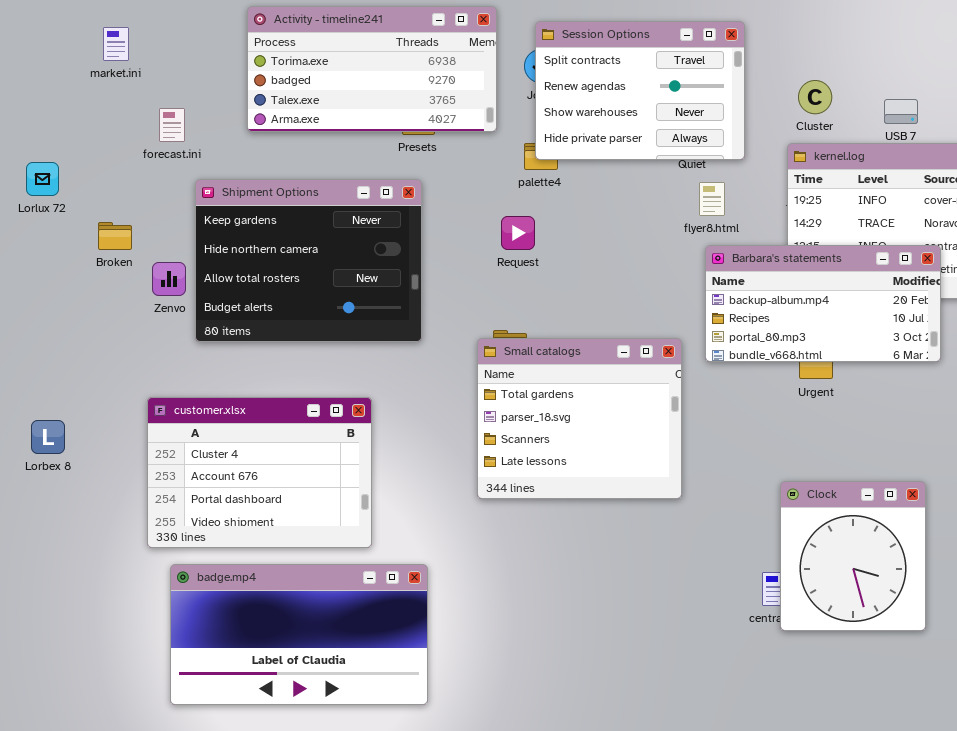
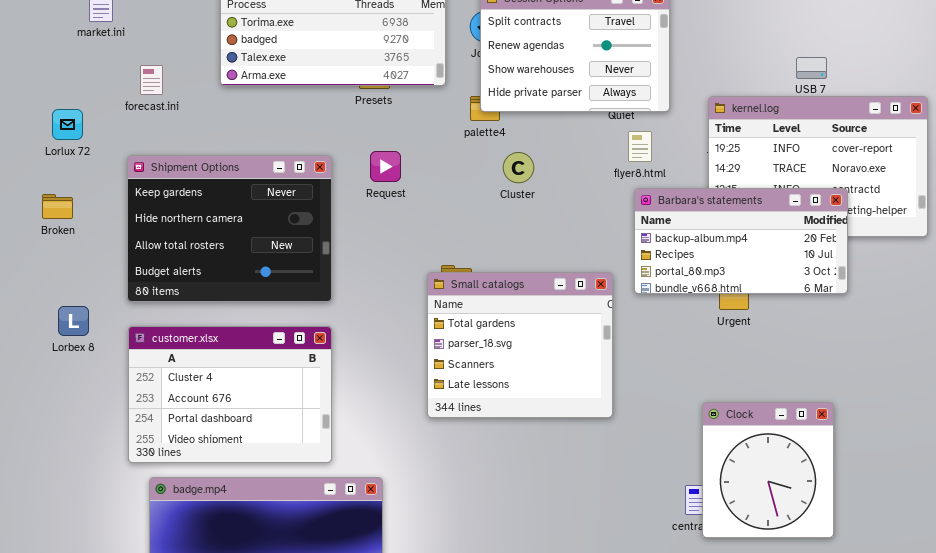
Cluster: [798,80,832,114] -> [503,152,534,183], moved
Lorlux 72: [26,162,59,196] -> [52,109,83,140], moved
Shipment Options: [195,179,422,342] -> [127,155,332,302], moved
Request: [501,216,535,250] -> [370,151,401,182], moved
Broken: [98,222,132,250] -> [42,194,73,219], moved
Lorbex 8: [31,420,65,454] -> [58,306,89,336], moved

